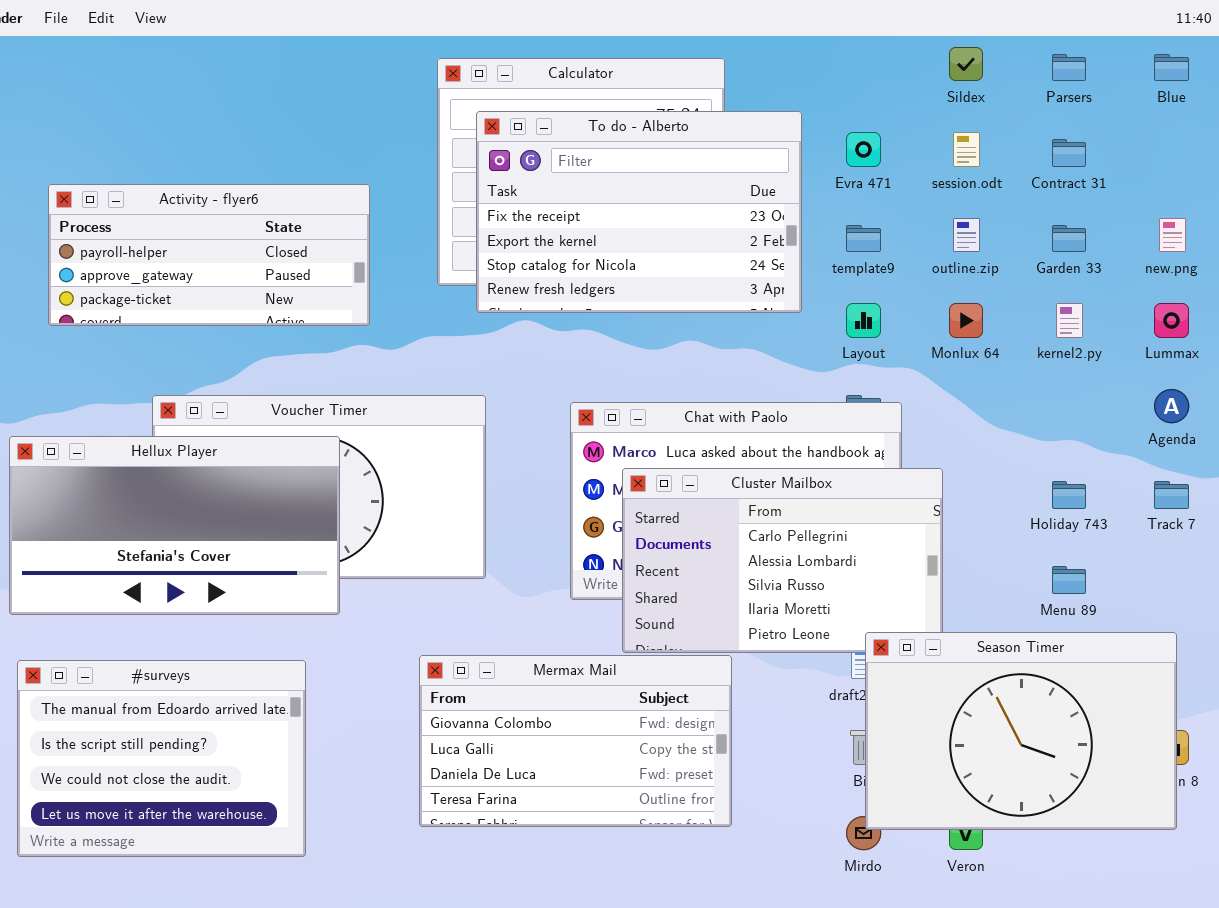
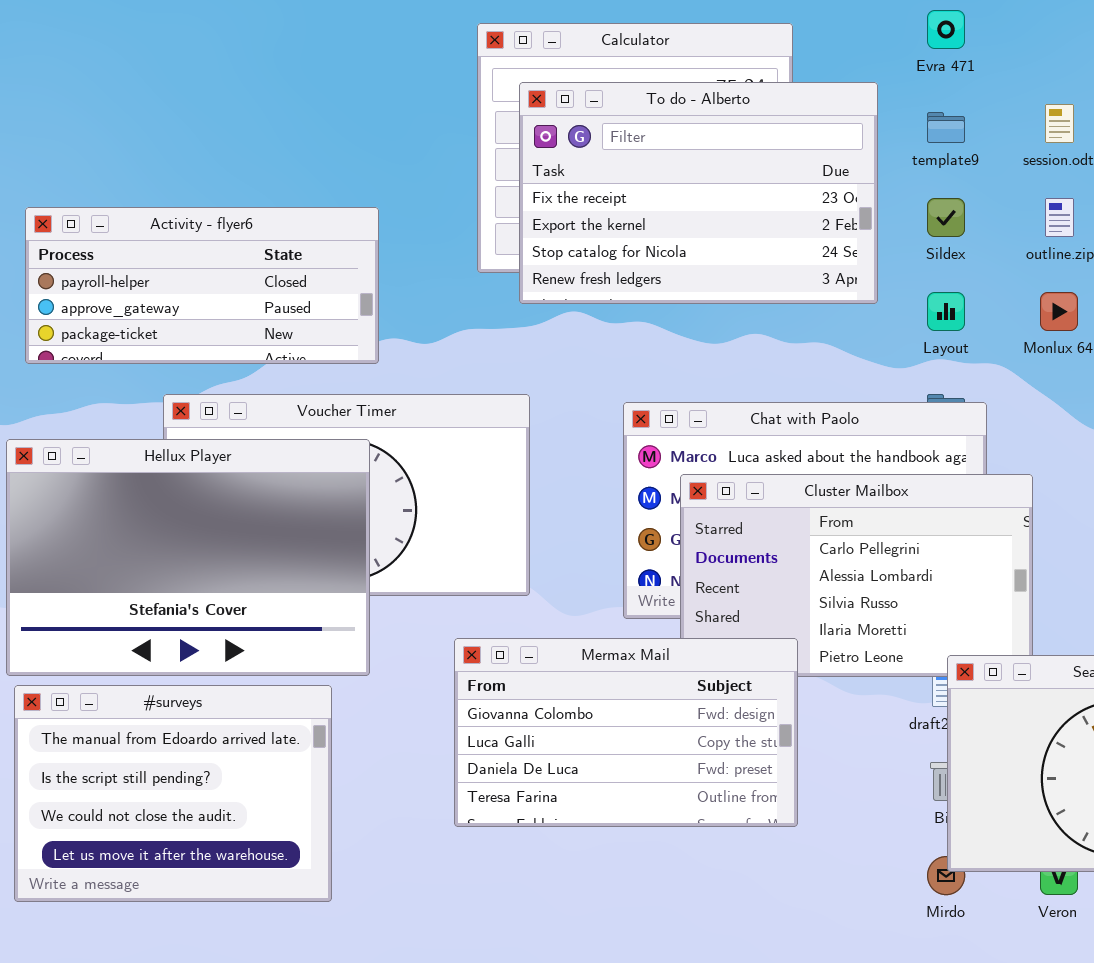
Sildex: [949,47,983,81] -> [927,198,965,237], moved
Evra 471: [846,132,881,167] -> [927,10,965,49], moved
Activity - flyer6: [48,184,370,326] -> [25,207,379,364], moved
template9: [846,225,881,252] -> [927,112,965,143], moved
Hellux Player: [9,436,340,615] -> [6,439,370,676], resized
Mermax Mail: [419,655,732,827] -> [454,638,798,827], moved

